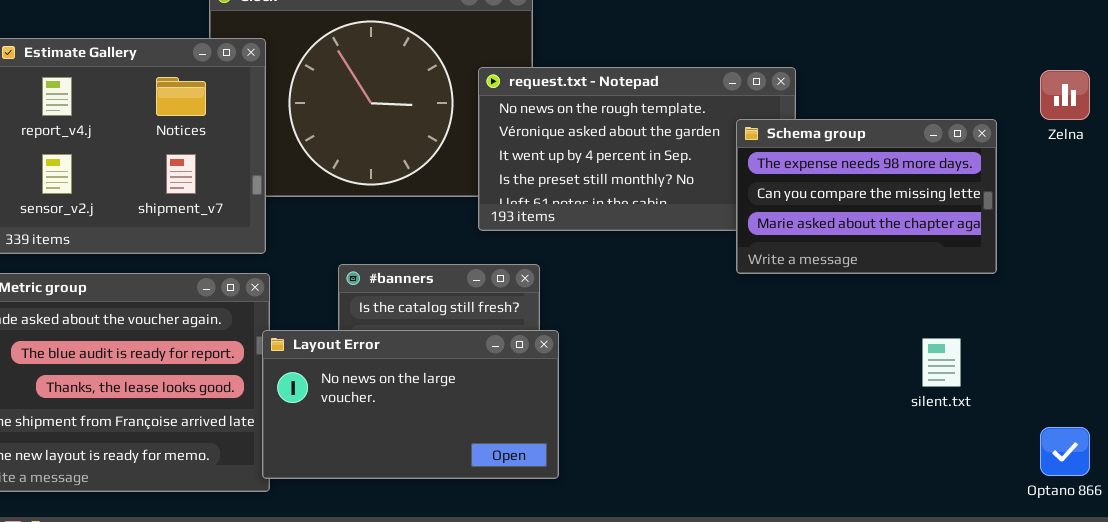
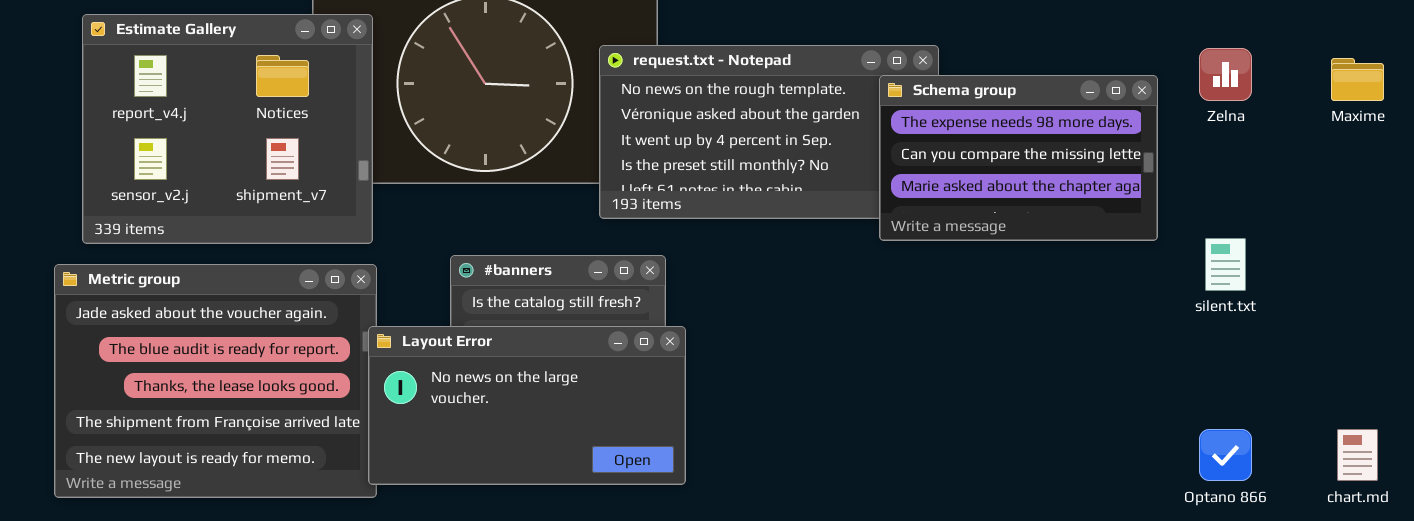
Schema group: [736,119,997,274] -> [879,75,1158,241], moved
silent.txt: [922,338,961,387] -> [1205,238,1246,291], moved

